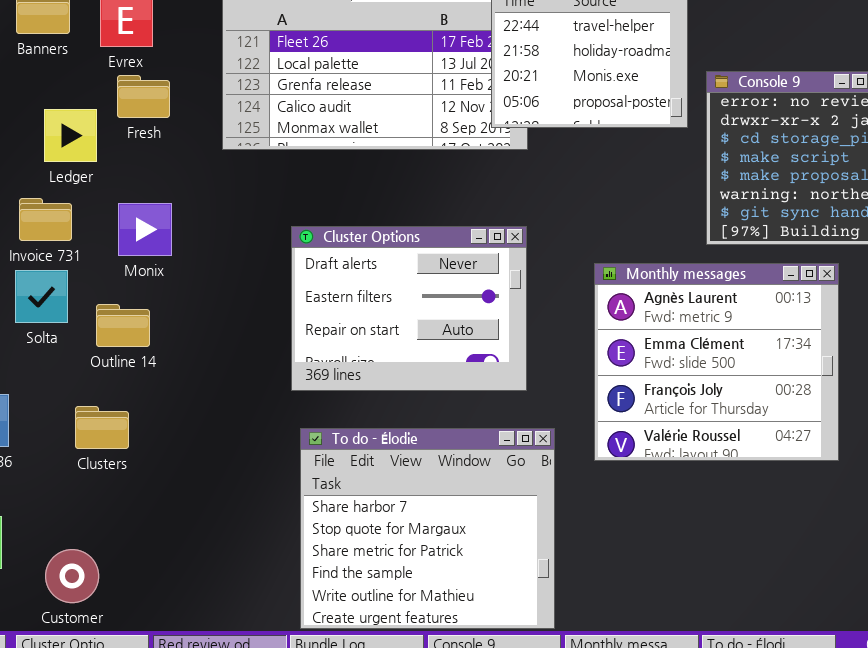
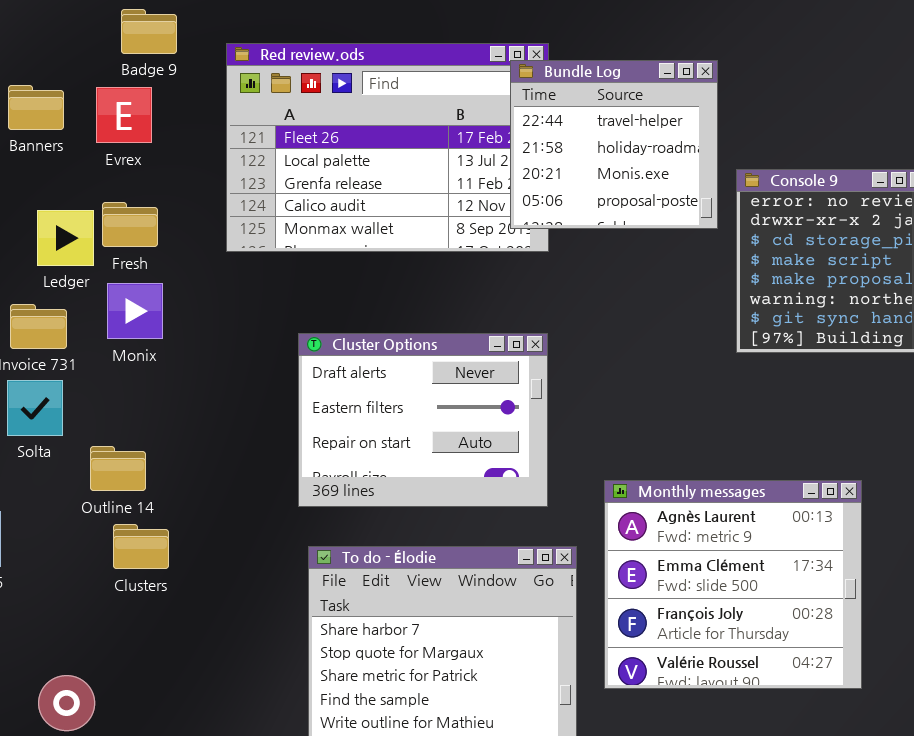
Fresh: [117,75,170,118] -> [102,202,158,247], moved
Monix: [118,203,172,256] -> [107,283,163,339], moved
Monthly messages: [594,263,839,461] -> [604,480,862,689], moved
Outline 14: [96,304,150,347] -> [90,446,146,491], moved
Clusters: [75,406,129,449] -> [113,524,169,569], moved

